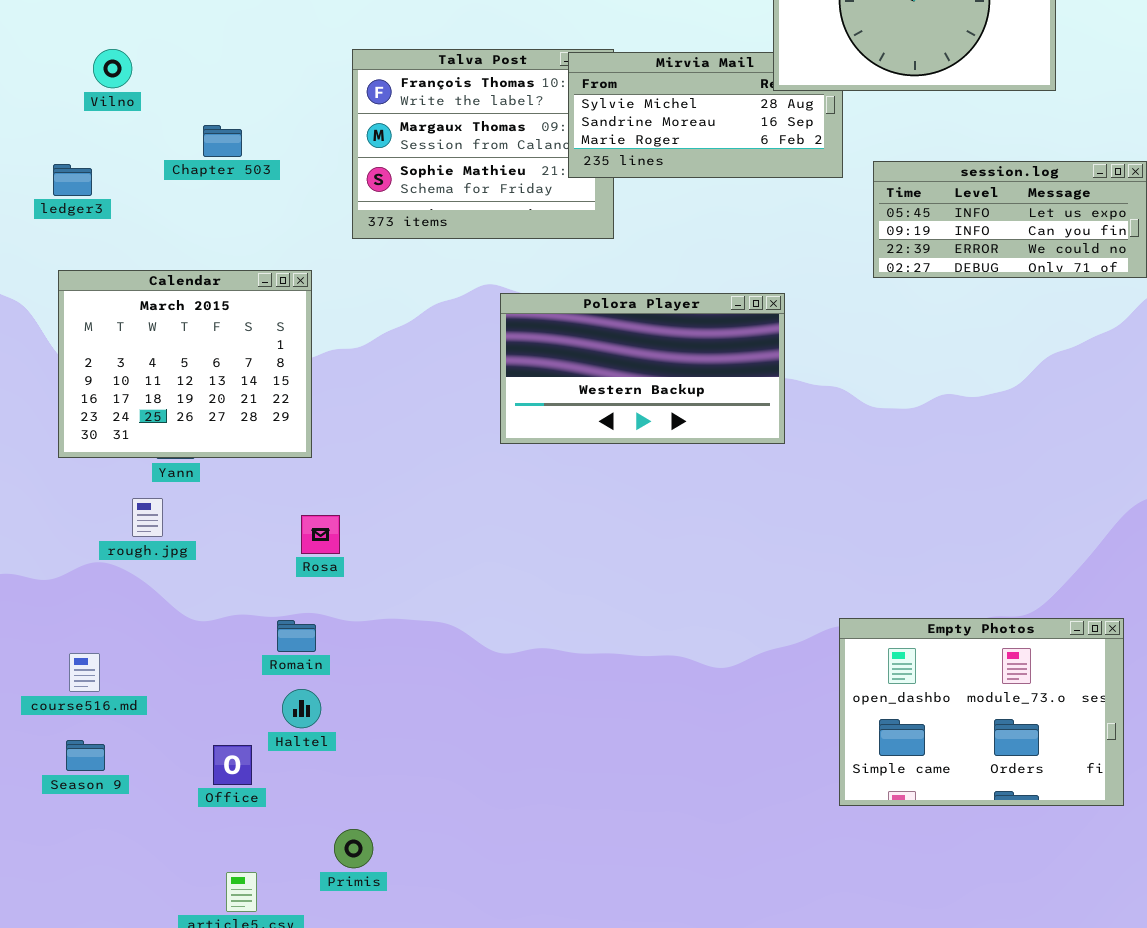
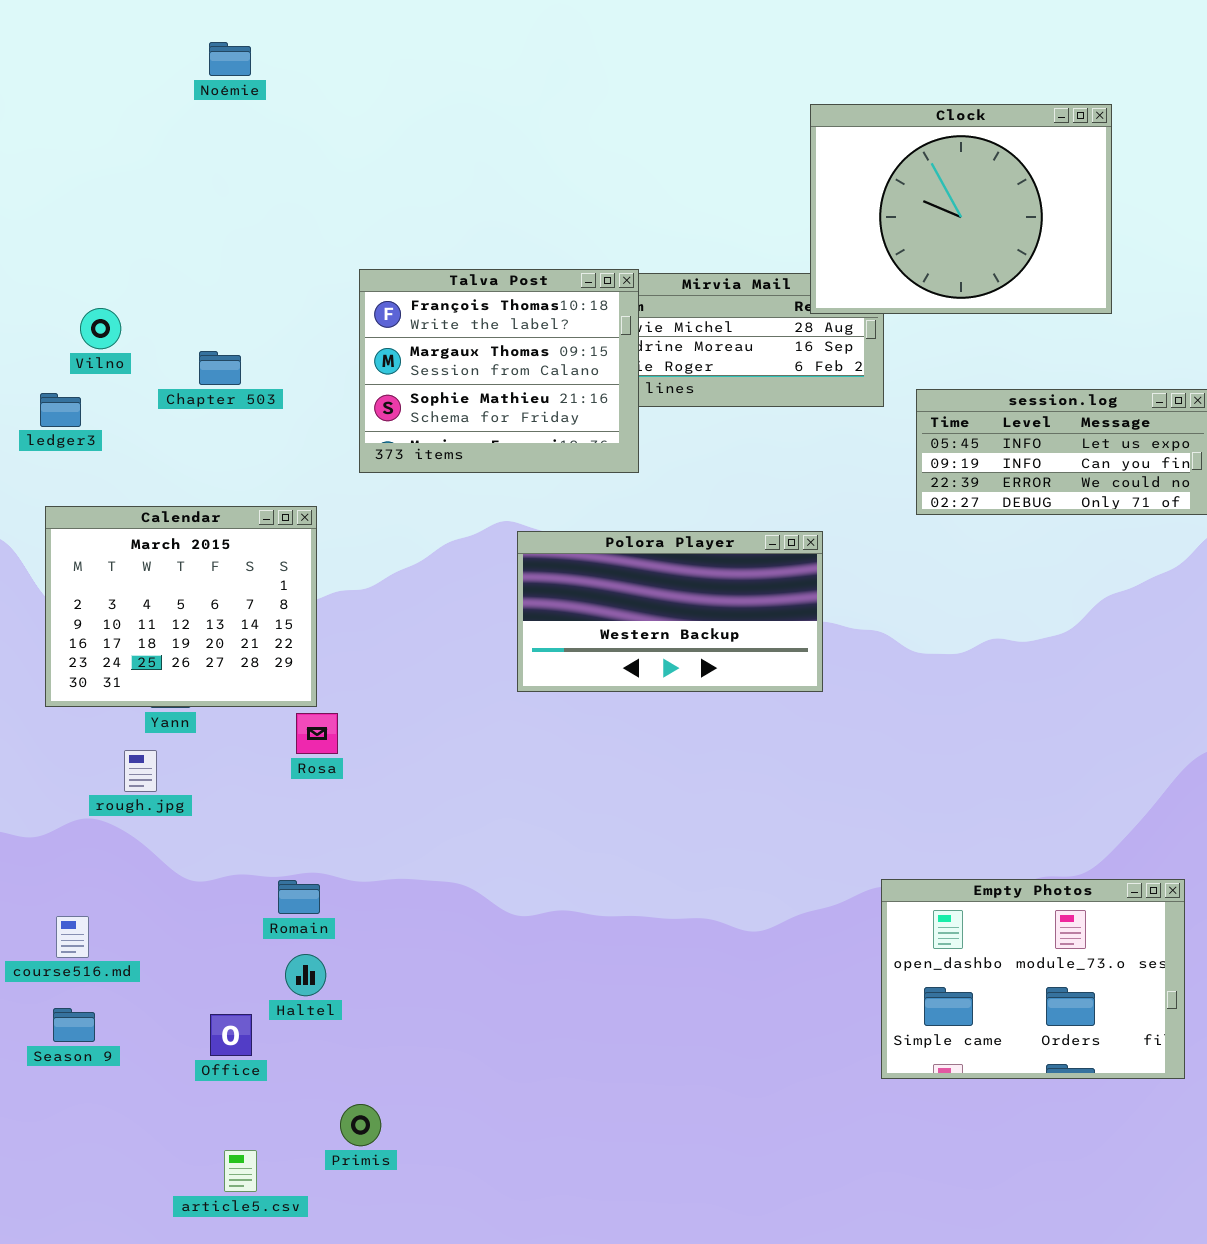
Vilno: [93,49,132,88] -> [80,308,121,349], moved
Talva Post: [352,49,614,239] -> [359,269,639,473], raised
Rosa: [301,515,340,554] -> [296,713,338,754], moved

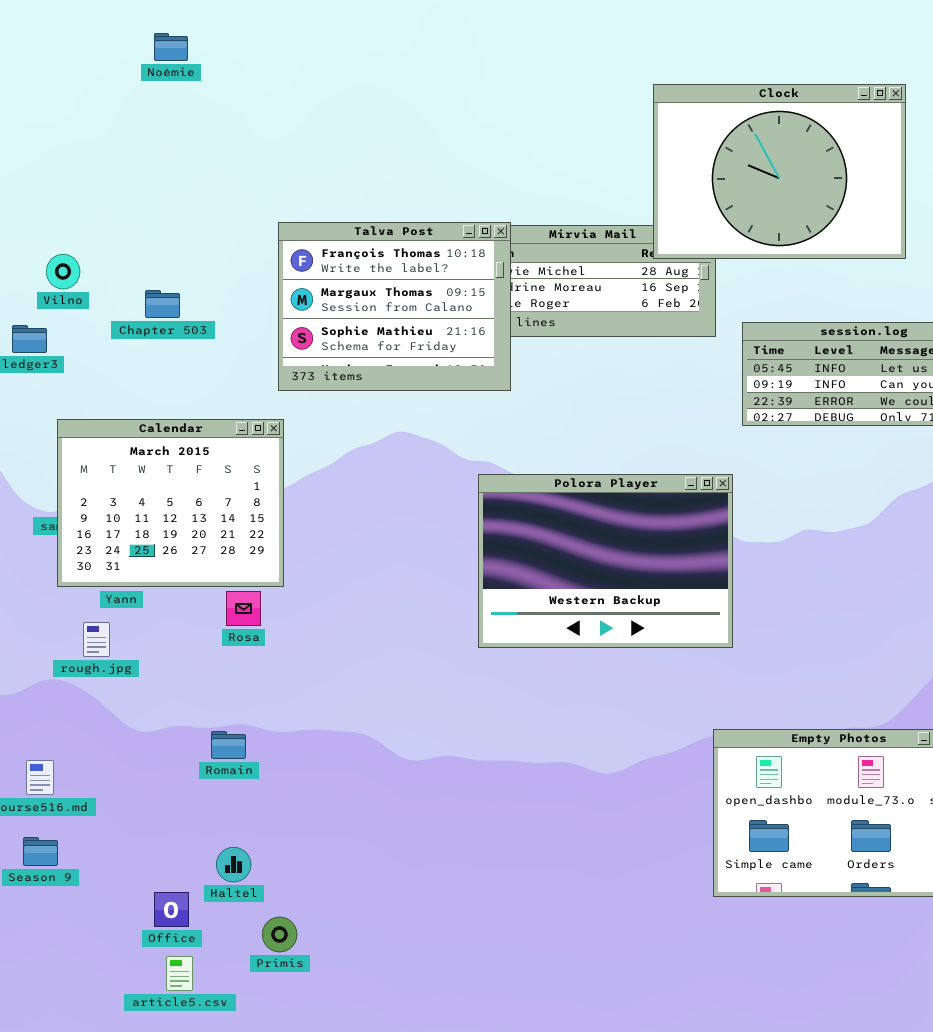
Calendar: [45,506,317,707] -> [57,419,284,587], moved
Polora Player: [517,531,823,692] -> [478,474,733,648], moved, resized
Haltel: [285,954,326,996] -> [216,847,251,882], moved
Office: [210,1014,252,1056] -> [154,892,189,927], moved

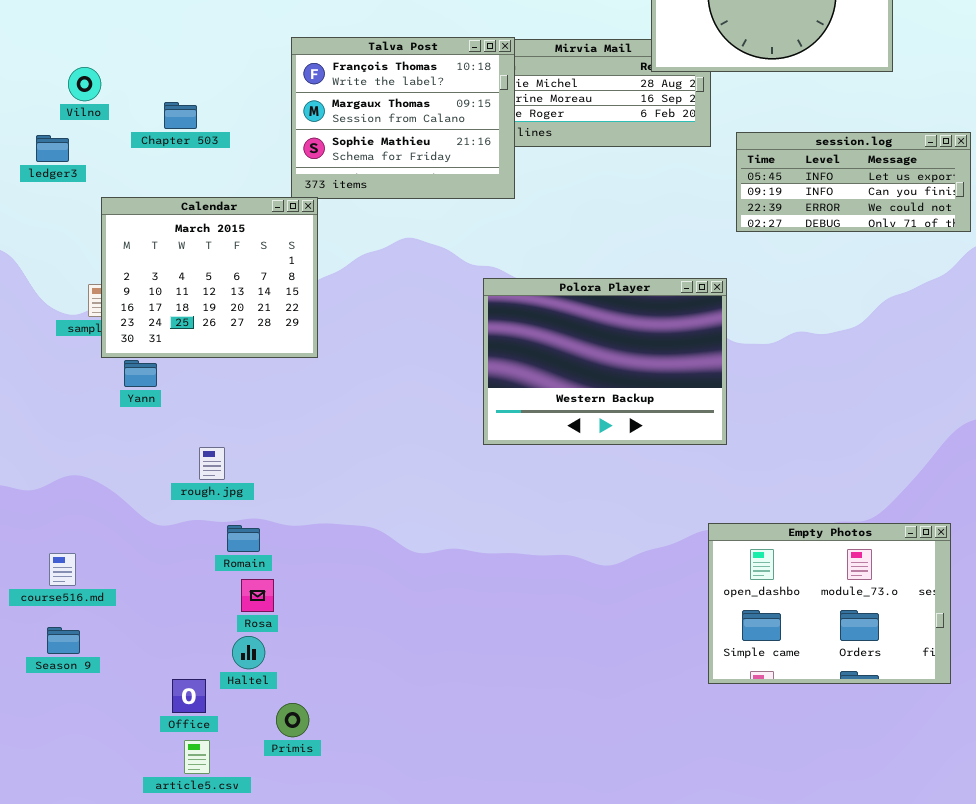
Calendar: [57,419,284,587] -> [101,197,318,358], moved
Rosa: [226,591,261,626] -> [241,579,274,612], moved
rough.jpg: [83,622,110,657] -> [199,447,225,480], moved

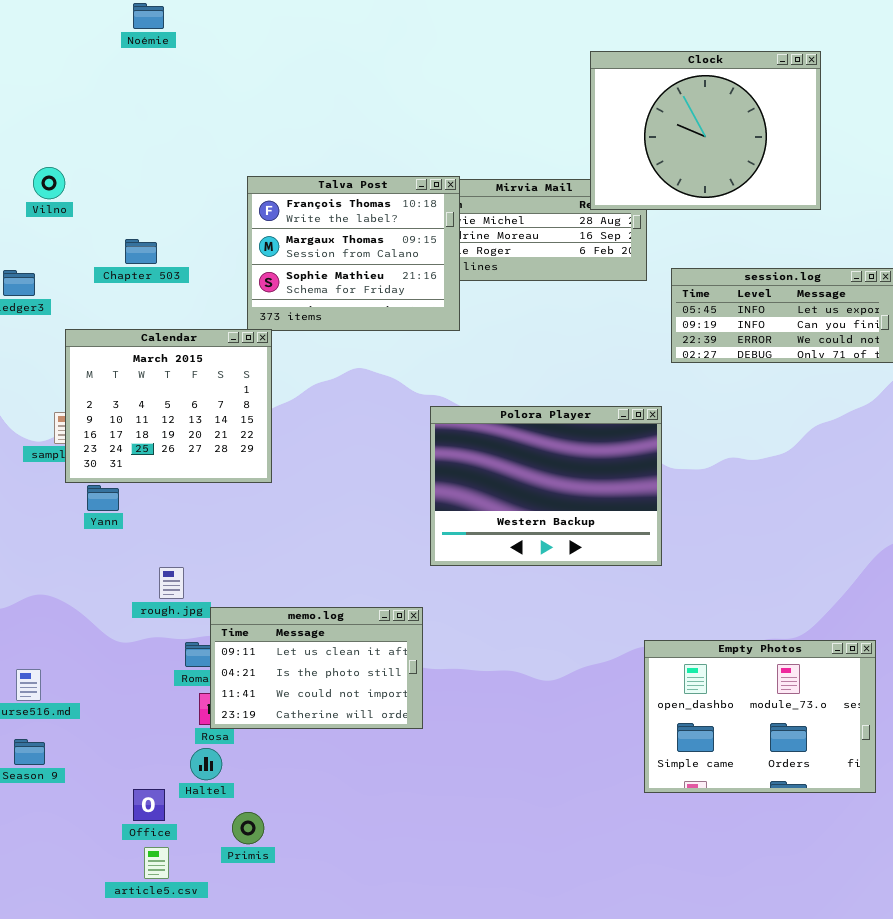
Vilno: [68,67,101,101] -> [33,167,65,199], moved
memo.log: none -> [210,607,423,729], opened

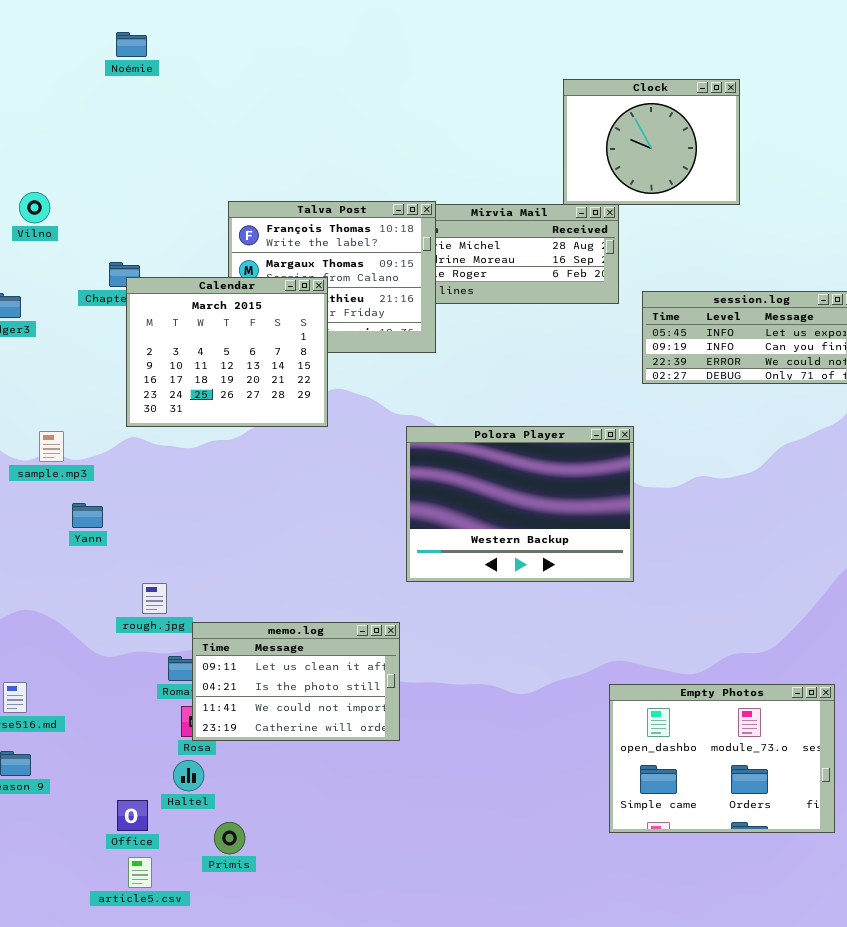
Clock: [590,51,821,210] -> [563,79,740,205], resized
Calendar: [65,329,272,483] -> [126,277,328,427], moved
Empty Photos: [644,640,876,793] -> [609,684,835,833], moved

